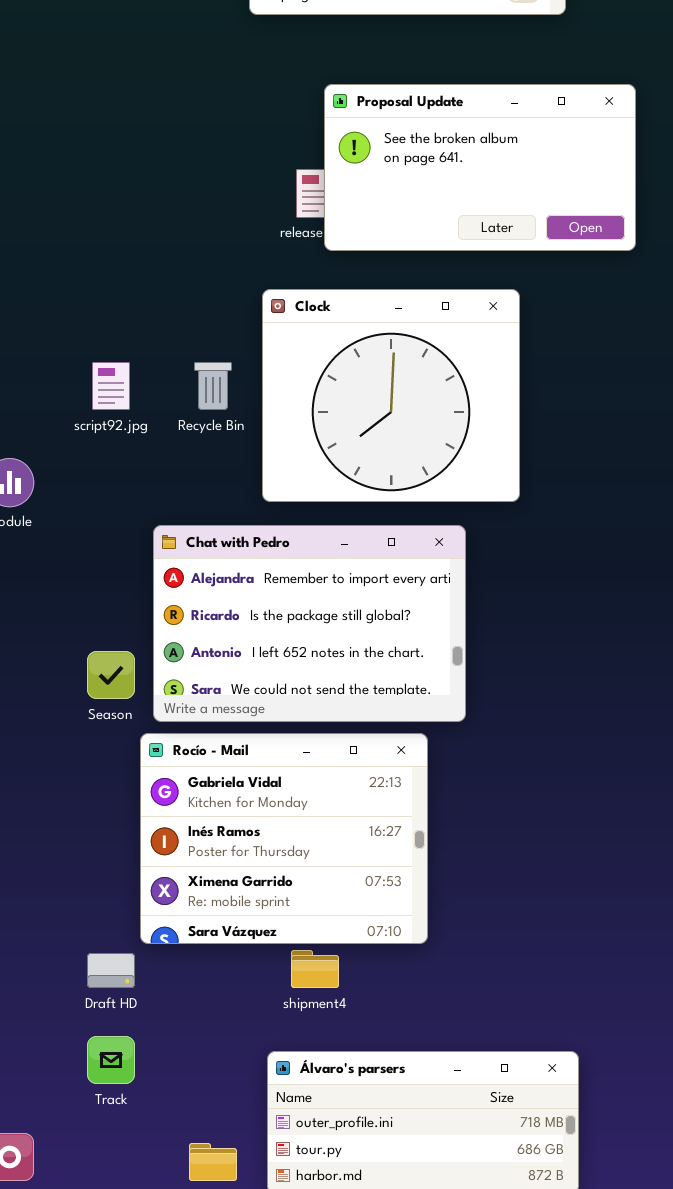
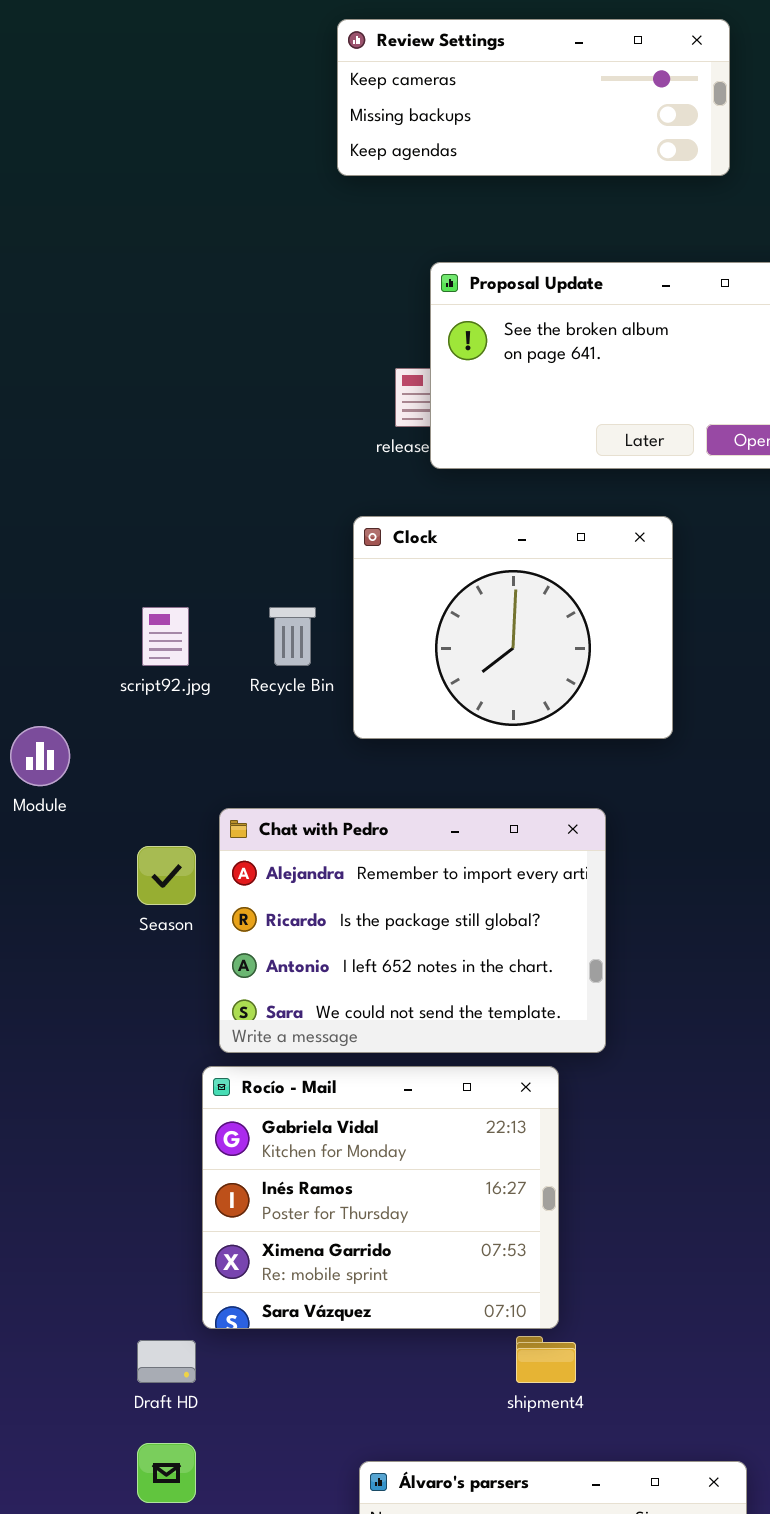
Clock: [262,289,520,502] -> [353,516,673,739], resized
Season: [87,651,135,699] -> [137,846,196,905], moved
shipment4: [291,950,339,988] -> [516,1336,576,1383], moved

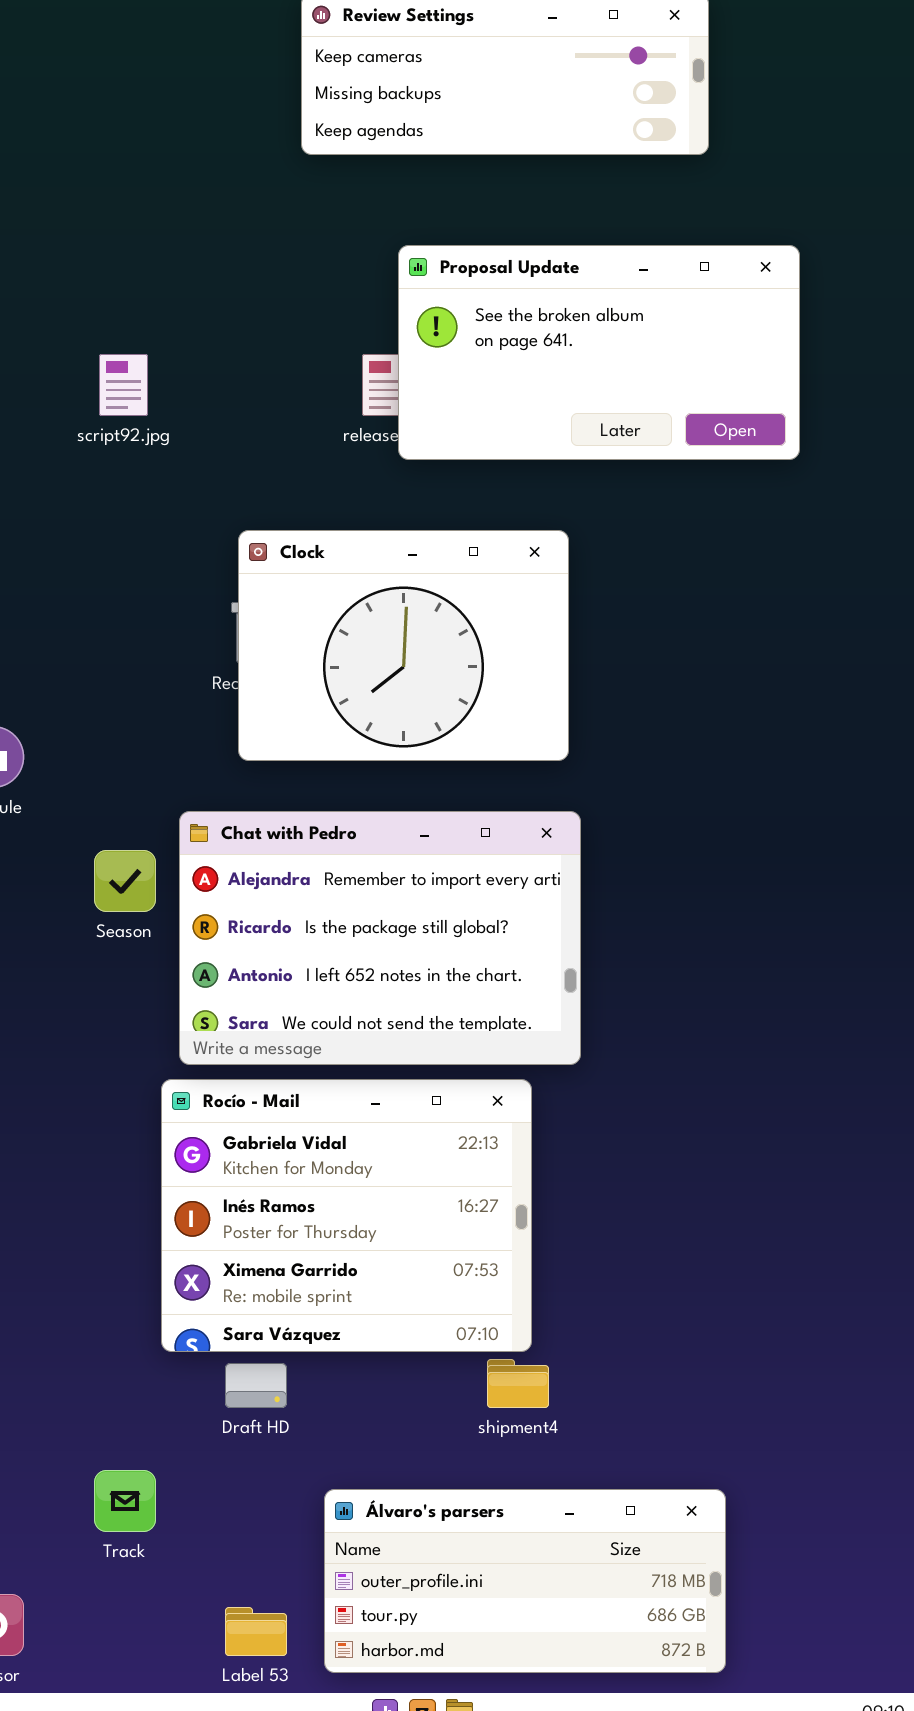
Clock: [353,516,673,739] -> [238,530,569,761], moved
script92.jpg: [142,607,189,666] -> [99,354,148,416], moved
Draft HD: [137,1340,196,1383] -> [225,1363,287,1408], moved

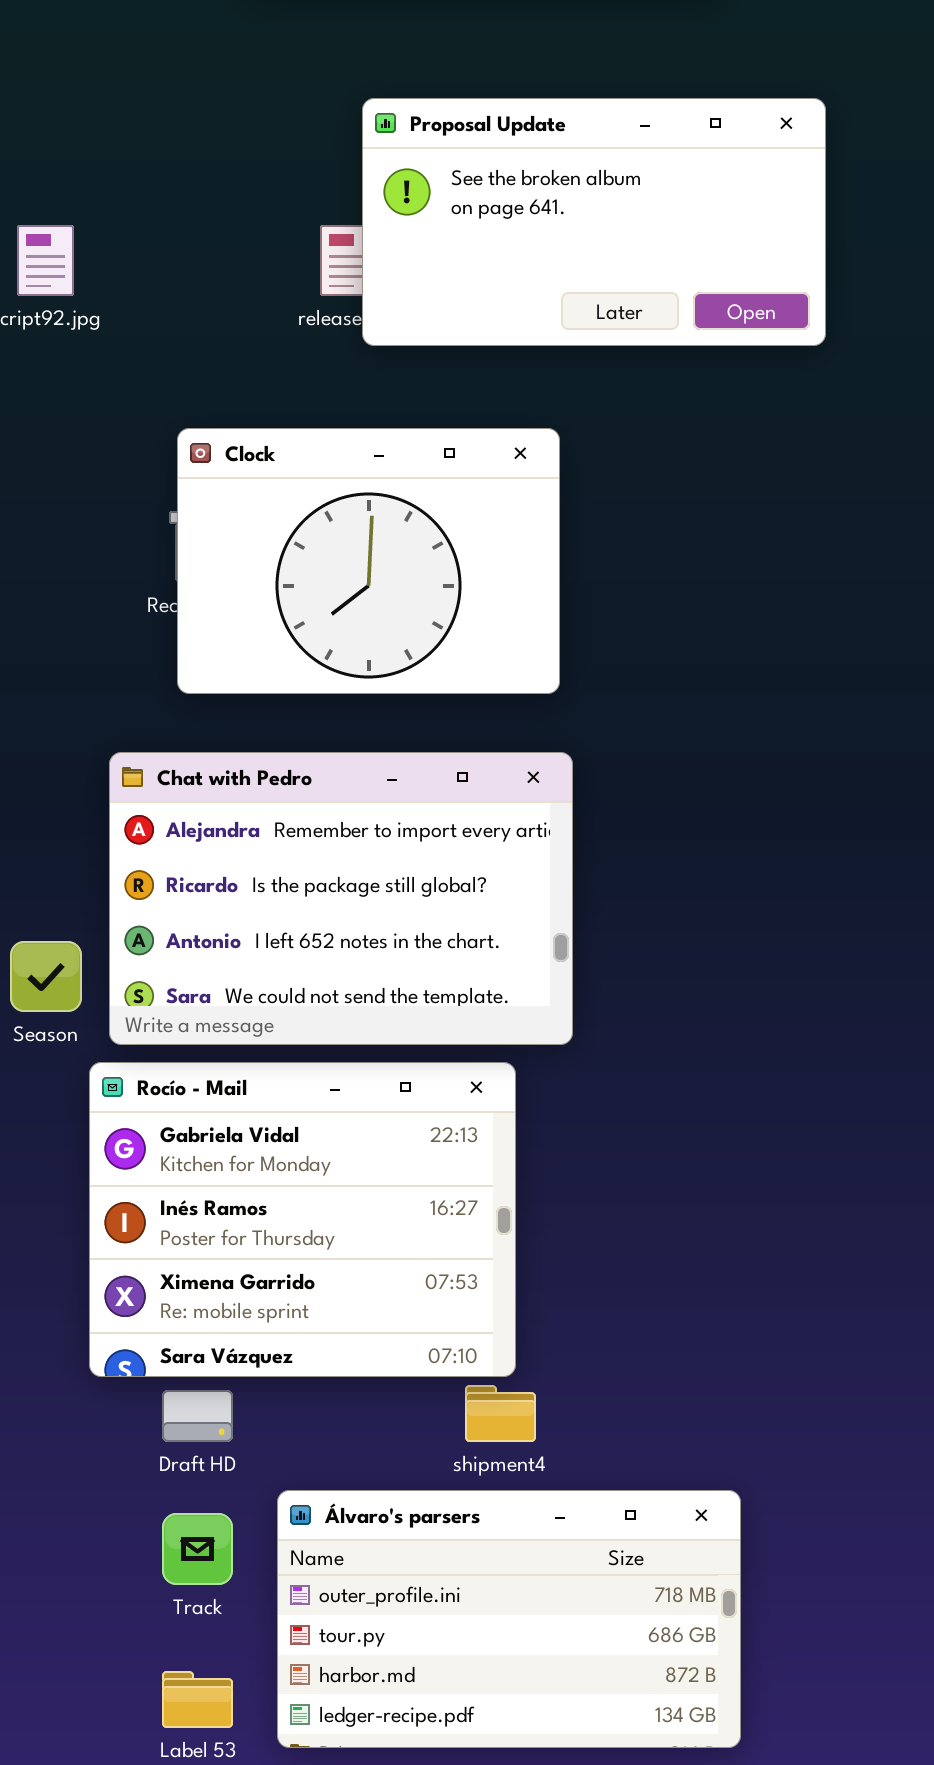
Season: [94,850,156,912] -> [10,941,82,1012], moved
Track: [94,1470,156,1532] -> [162,1513,233,1585], moved
Álvaro's parsers: [324,1489,726,1673] -> [277,1490,741,1748], resized

